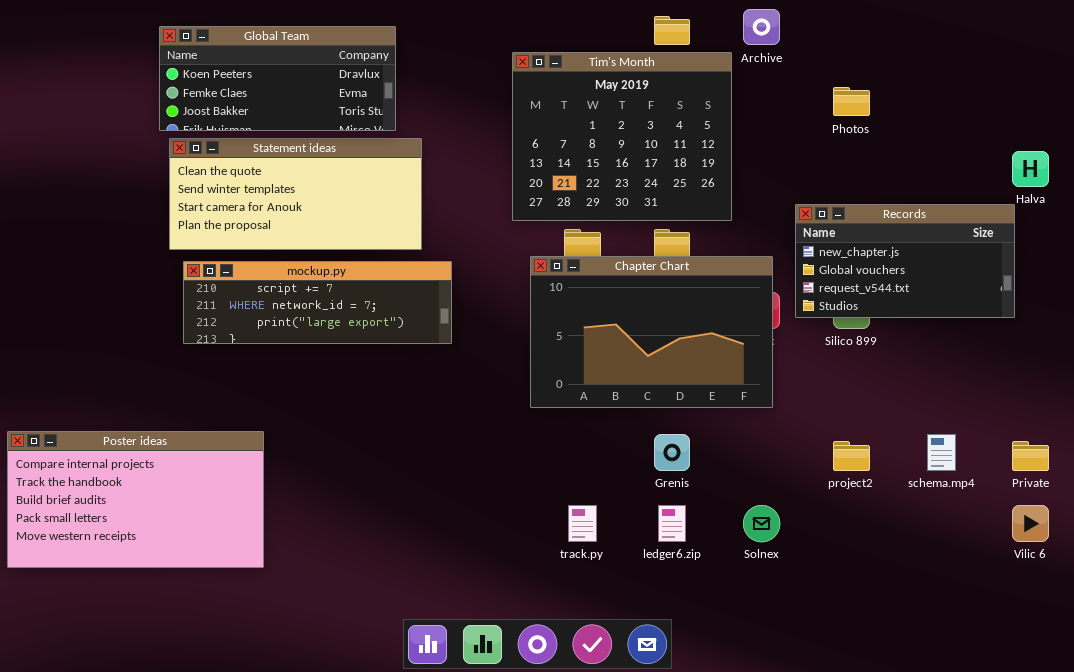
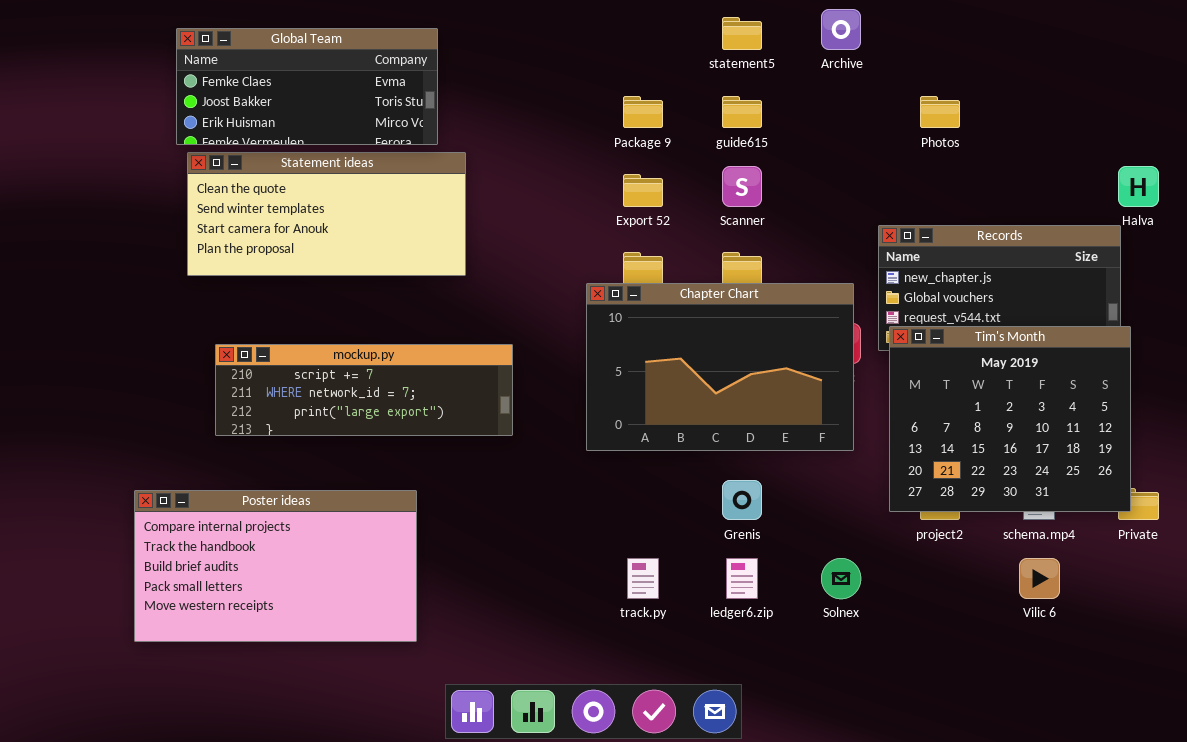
Global Team: [159,26,396,131] -> [176,28,438,145], scrolled down 1 row
Tim's Month: [512,52,732,221] -> [889,326,1131,512], moved
mockup.py: [183,261,452,344] -> [215,344,513,436], moved
Poster ideas: [7,431,264,568] -> [134,490,417,642], moved
Vilic 6: [1012,505,1049,542] -> [1019,558,1060,599], moved

